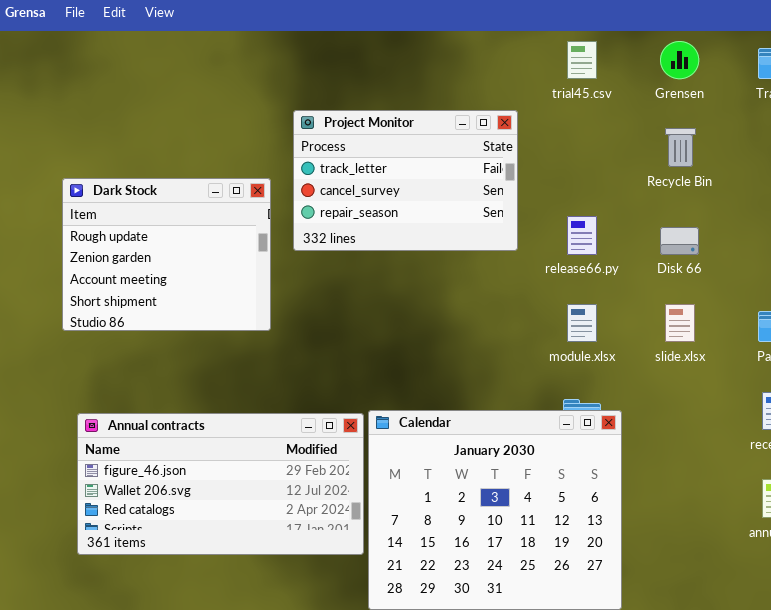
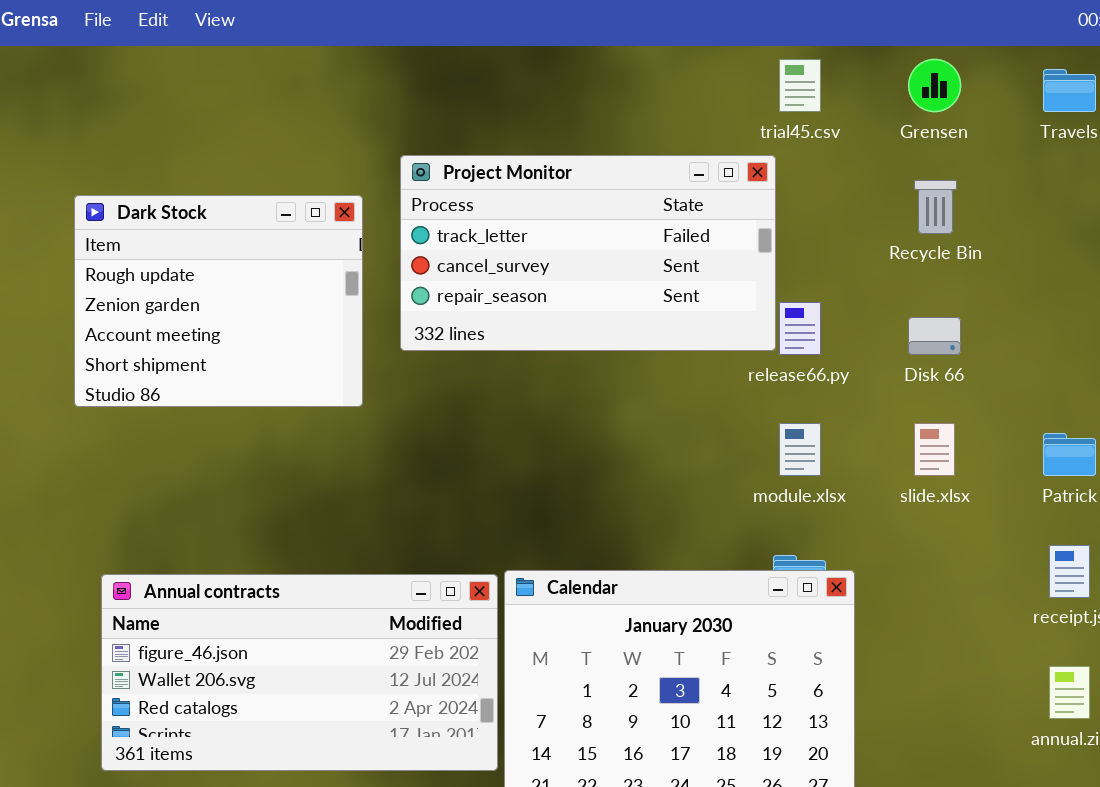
Project Monitor: [293,110,518,251] -> [400,155,776,351], resized
Dark Stock: [62,178,271,331] -> [74,195,363,407], moved

